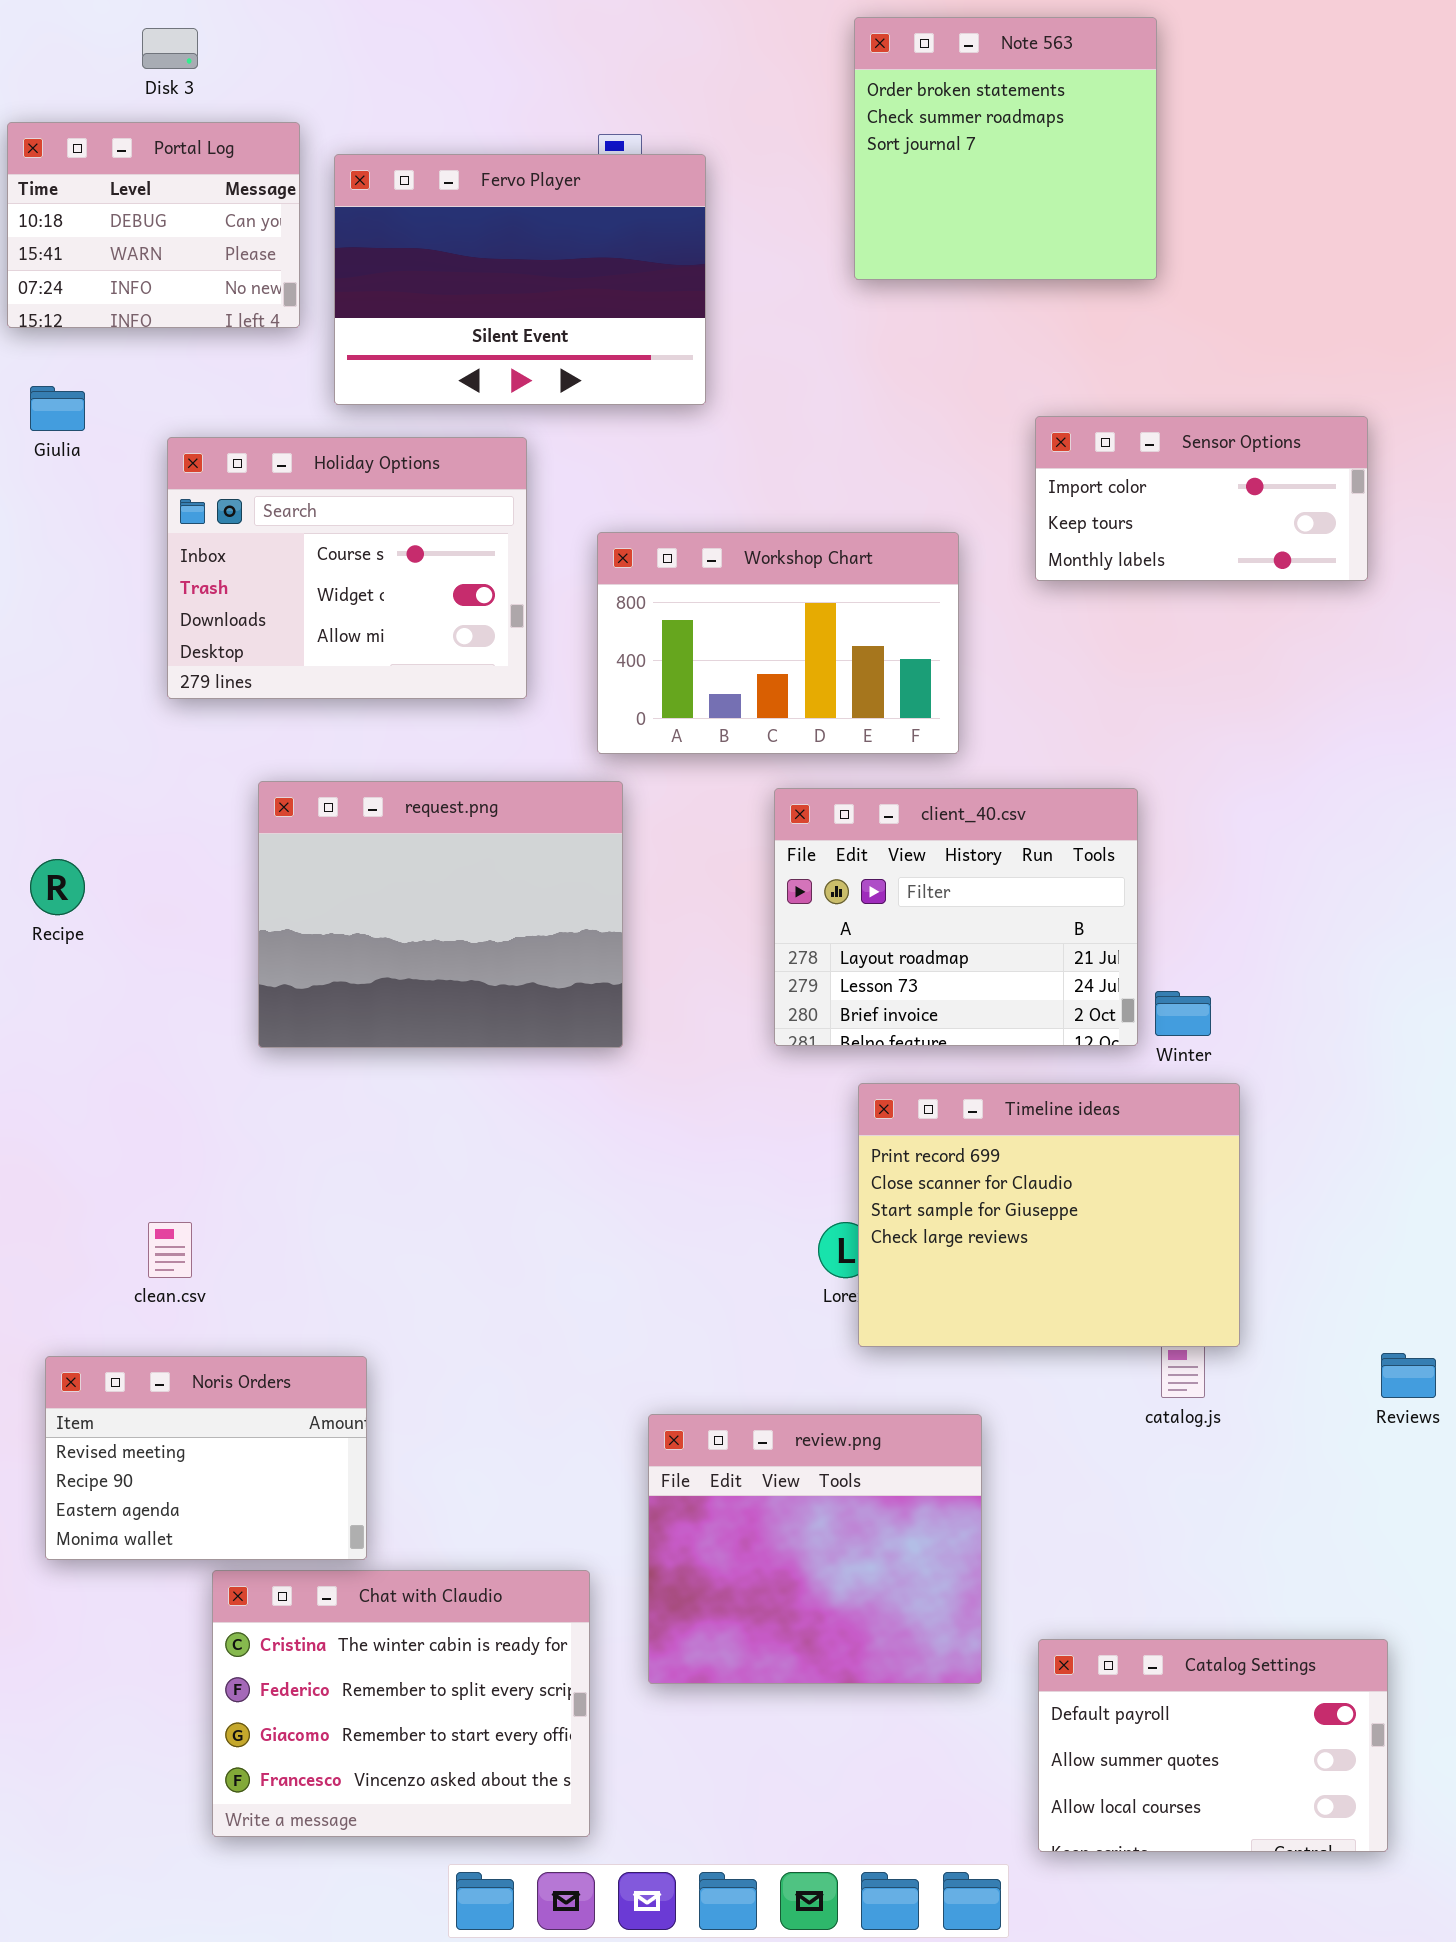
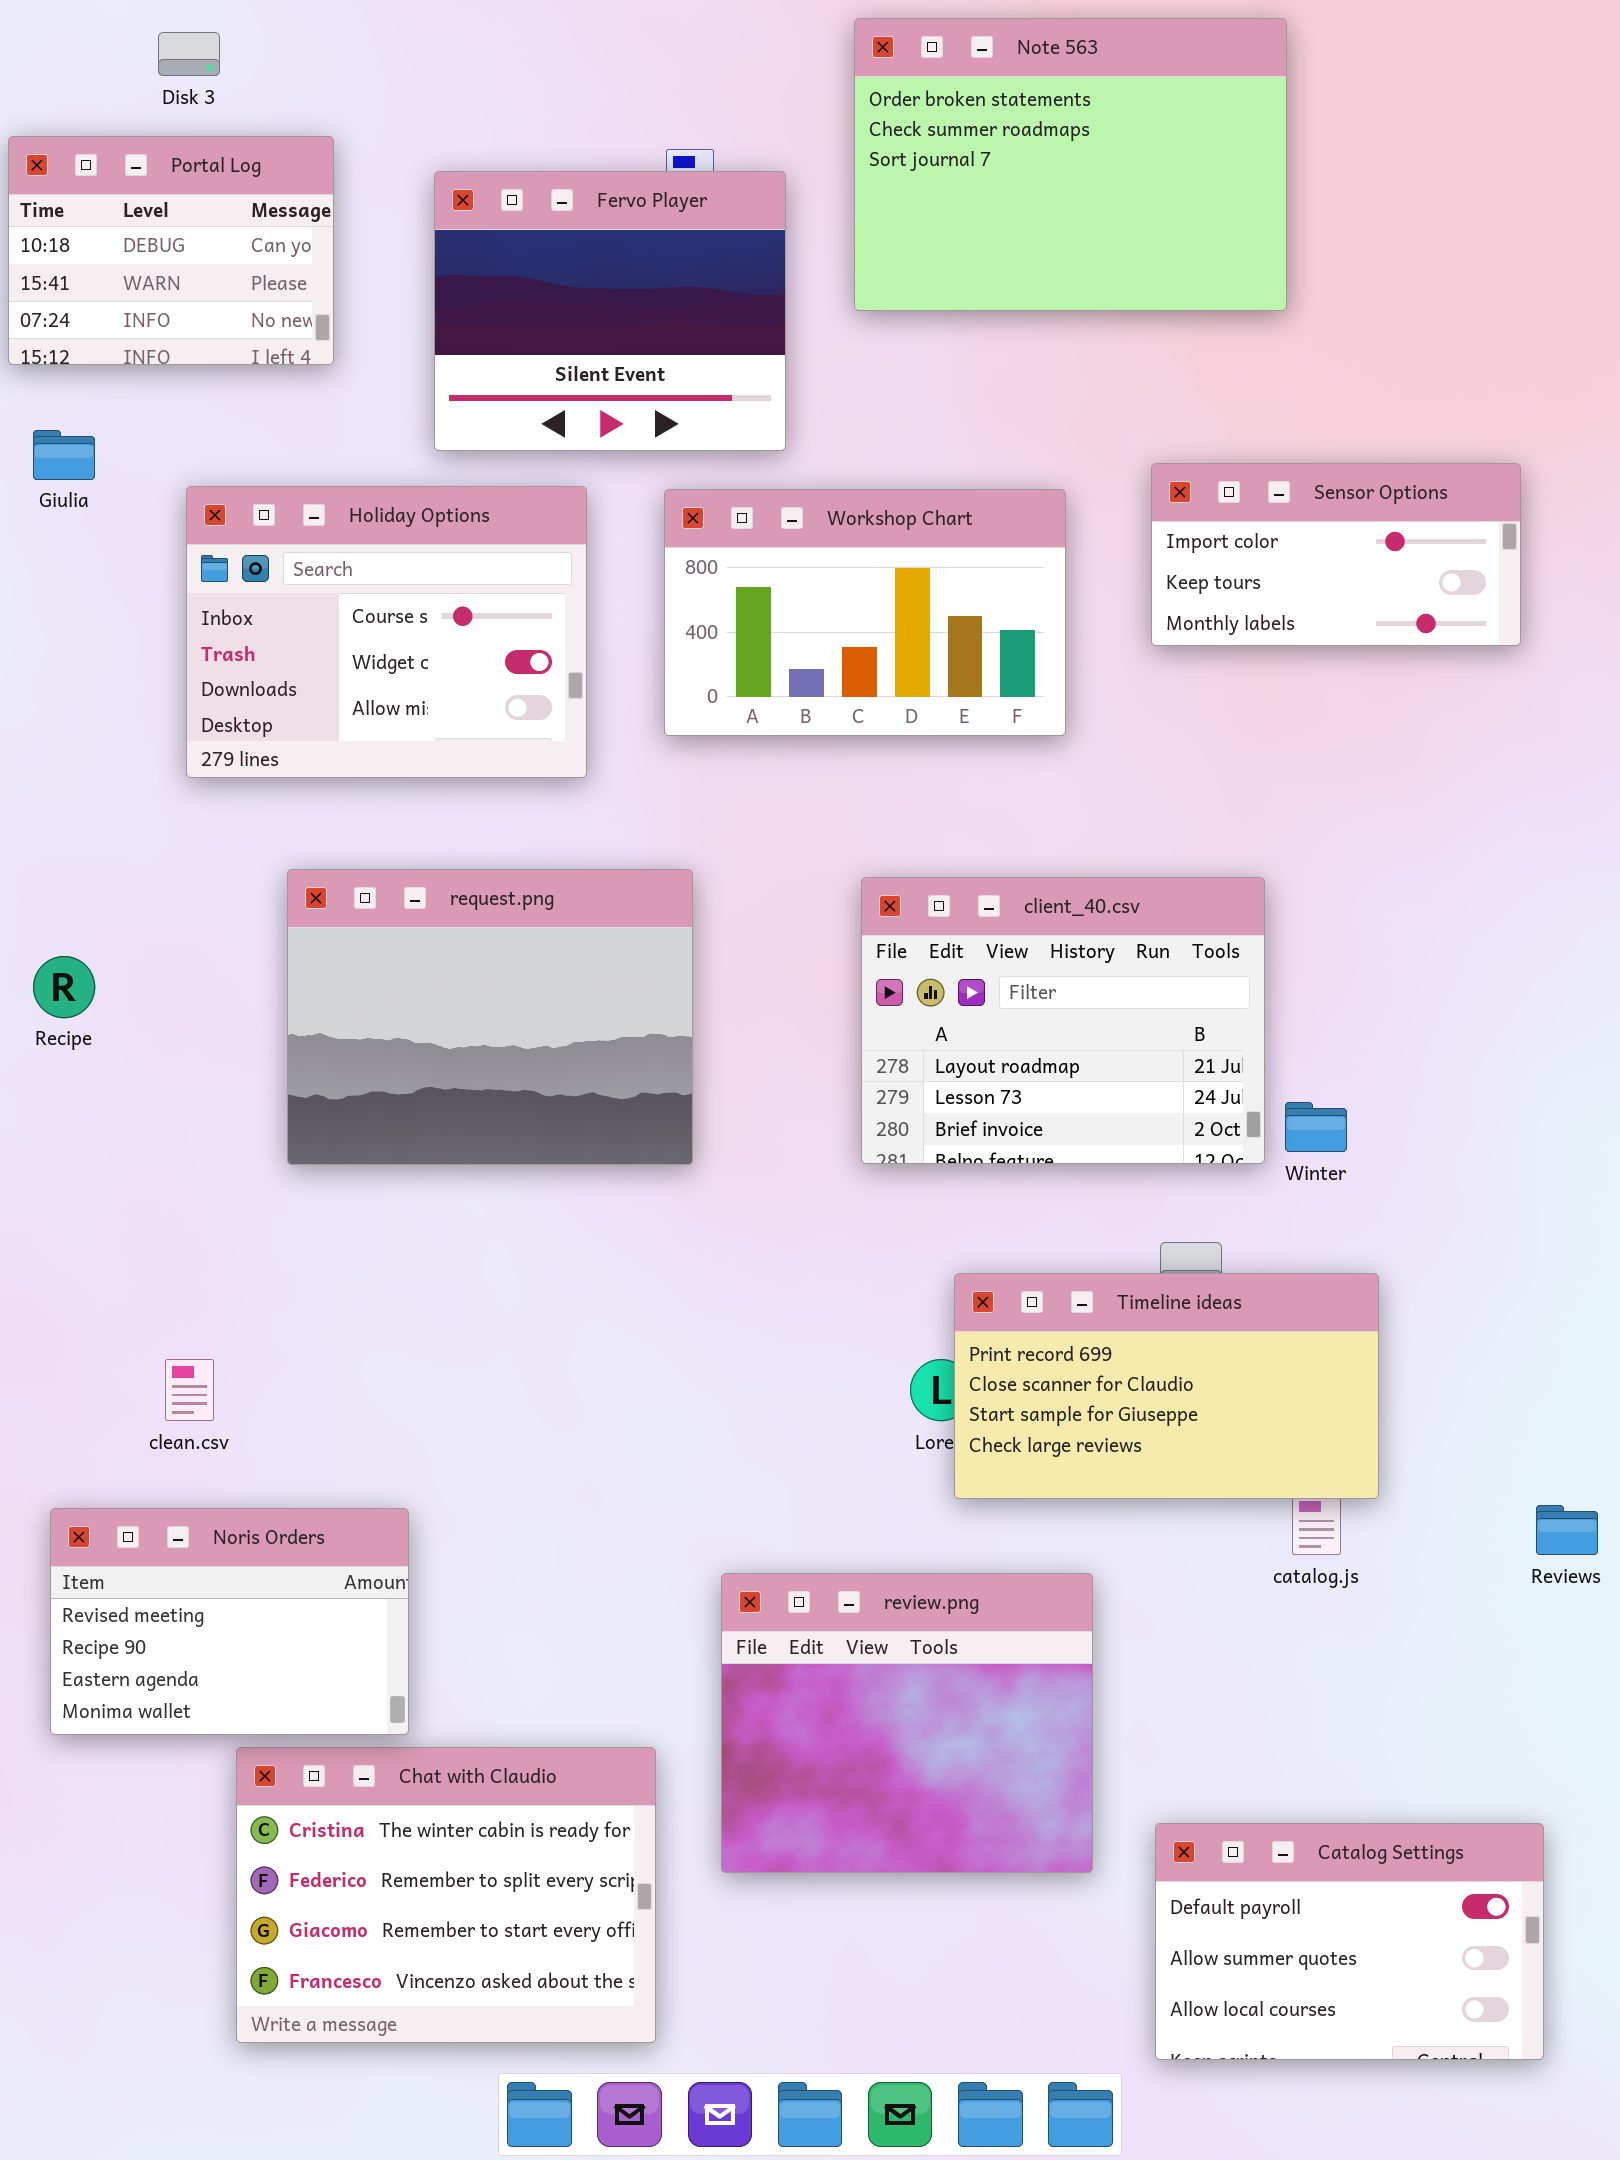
Note 563: [854,17,1157,280] -> [854,18,1287,311], resized
Fervo Player: [334,154,706,405] -> [434,171,786,451], resized
Workshop Chart: [597,532,959,754] -> [664,489,1066,736], moved
Timeline ideas: [858,1083,1240,1347] -> [954,1273,1379,1499], resized

